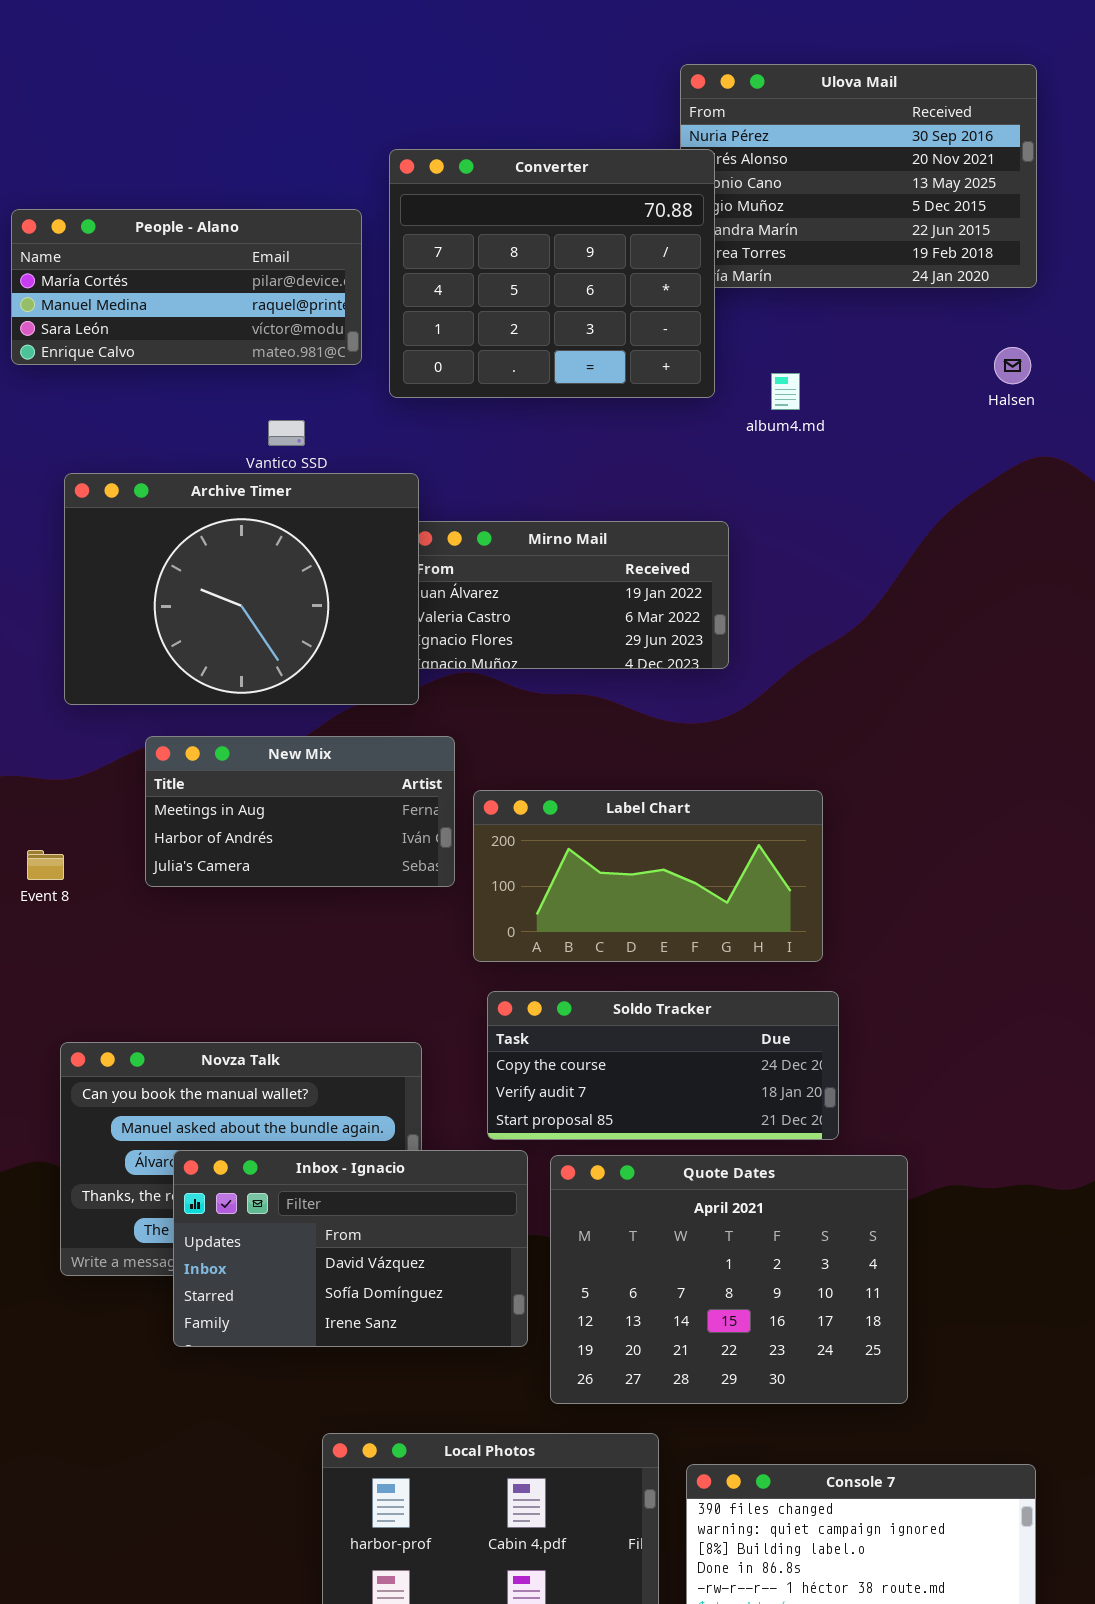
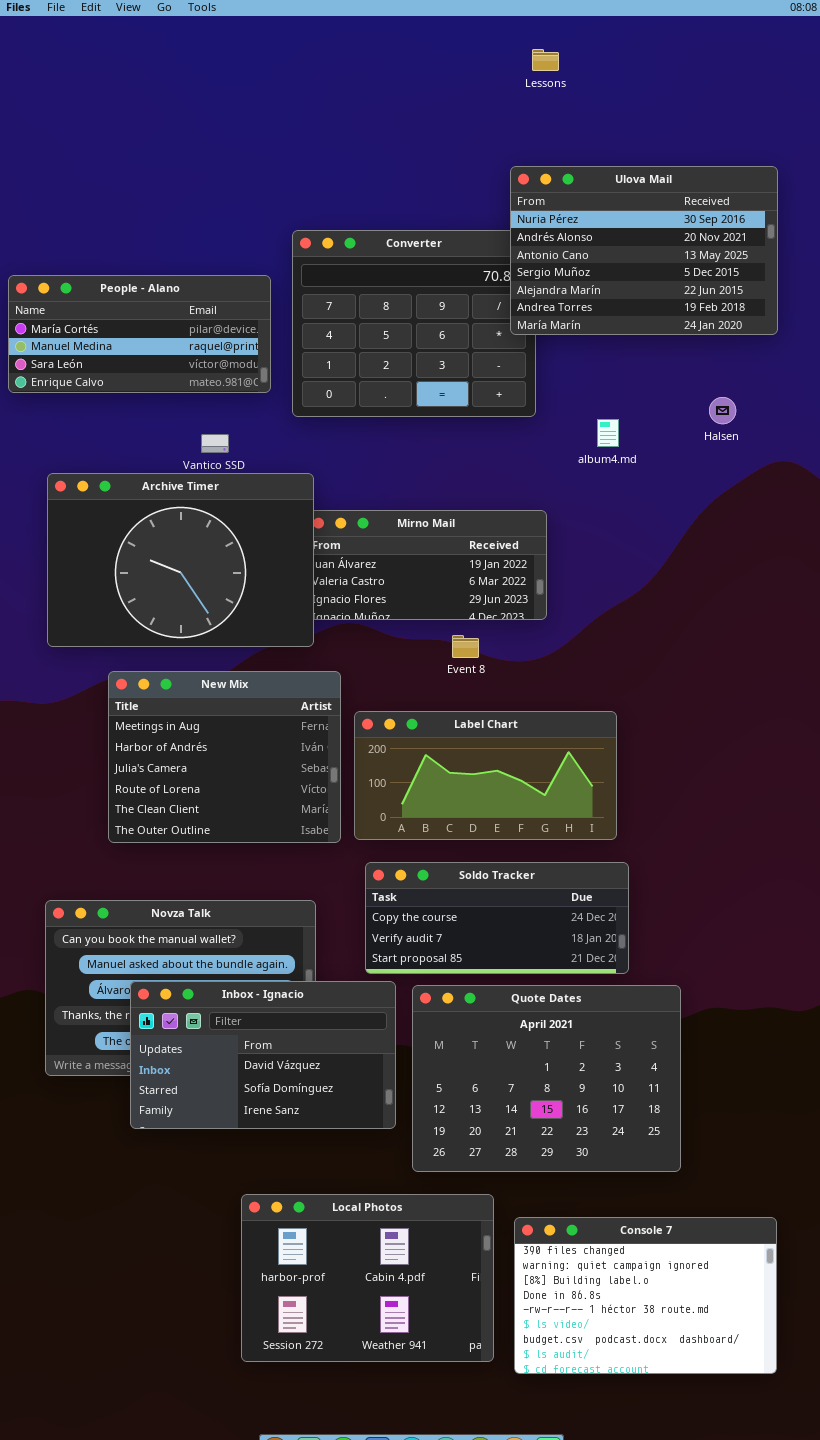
Ulova Mail: [680,64,1037,288] -> [510,166,778,335], raised
Halsen: [994,347,1031,384] -> [709,397,736,424], moved
album4.md: [771,373,800,410] -> [597,419,619,447], moved
New Mix: [145,736,455,887] -> [108,671,341,843], resized
Event 8: [27,850,64,880] -> [452,635,479,658], moved

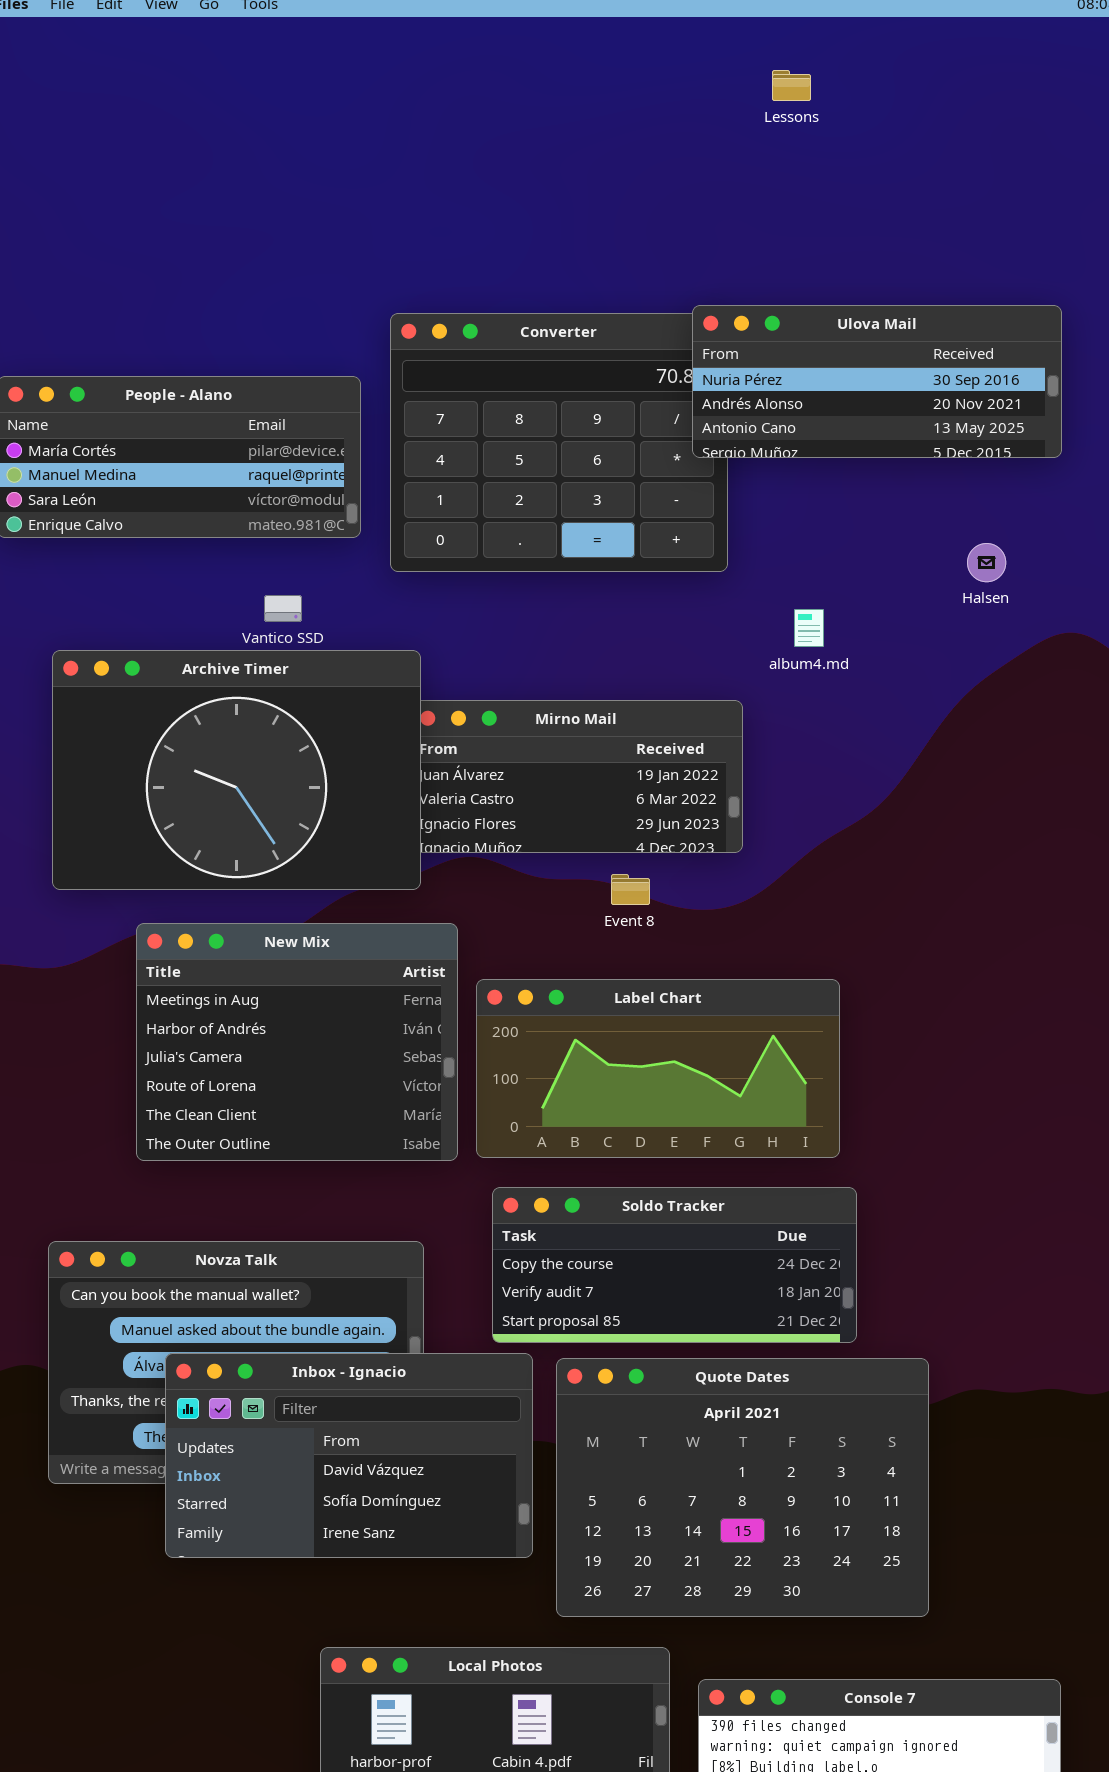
Lessons: [532,49,559,71] -> [772,70,811,101], moved
Ulova Mail: [510,166,778,335] -> [692,305,1062,458], resized
album4.md: [597,419,619,447] -> [794,609,824,647], moved

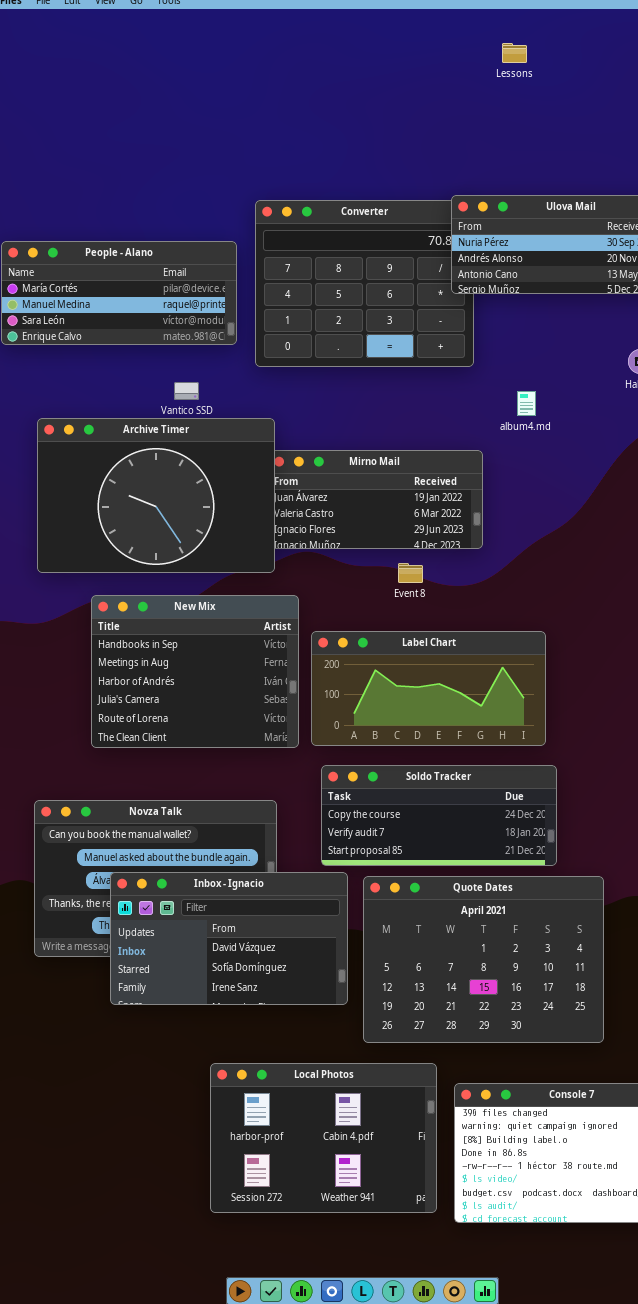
New Mix: [136,923,458,1161] -> [91,595,299,748], scrolled up 1 row

